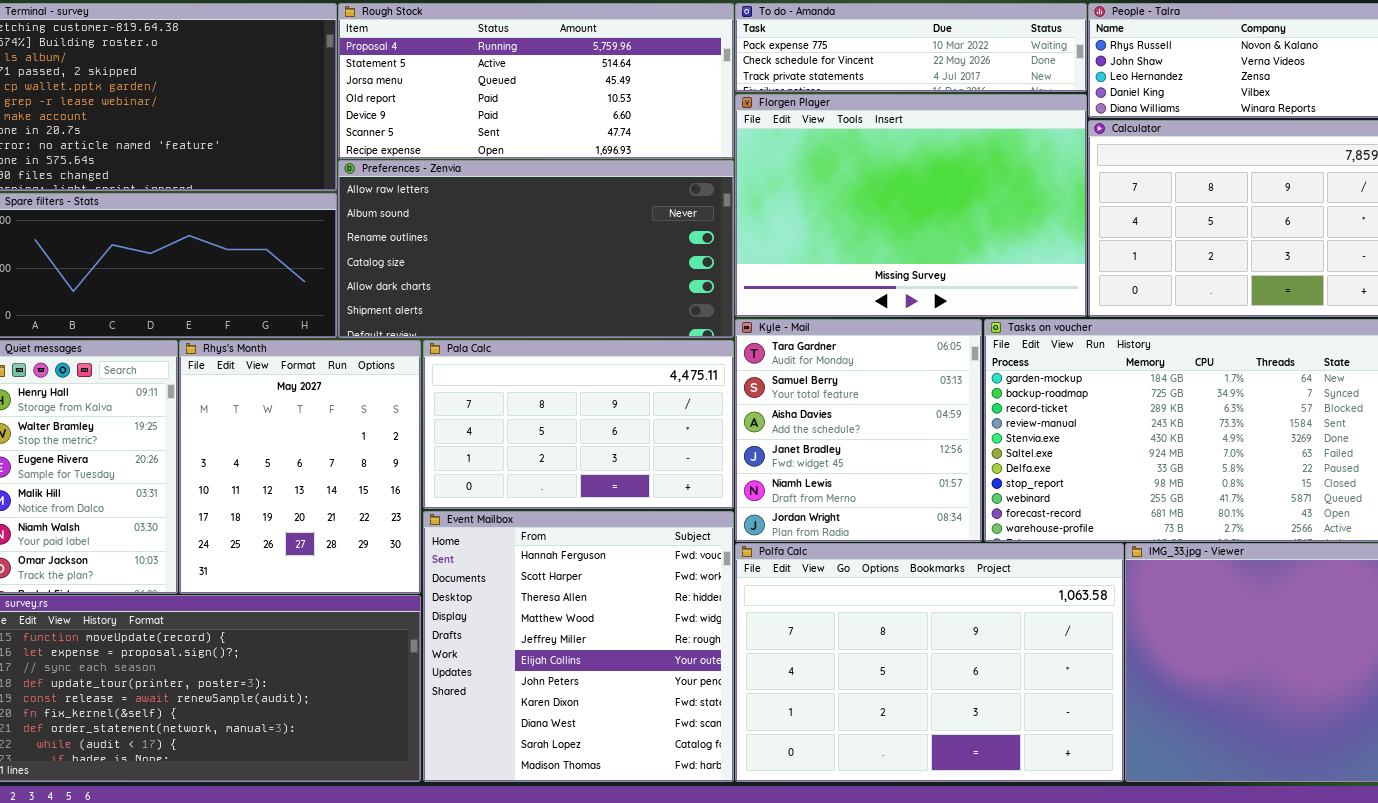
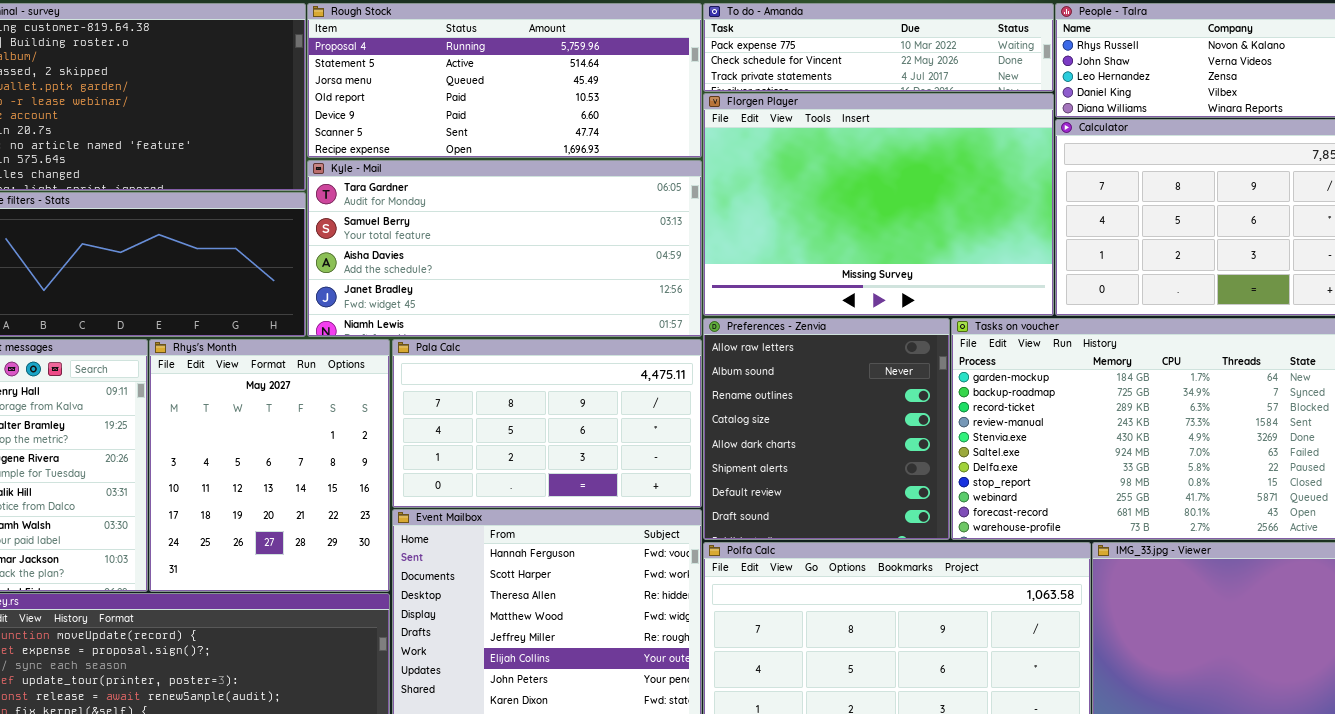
Preferences - Zenvia: [338,160,734,338] -> [703,318,950,540], moved, resized
Kyle - Mail: [735,319,982,542] -> [307,160,702,337], moved, resized

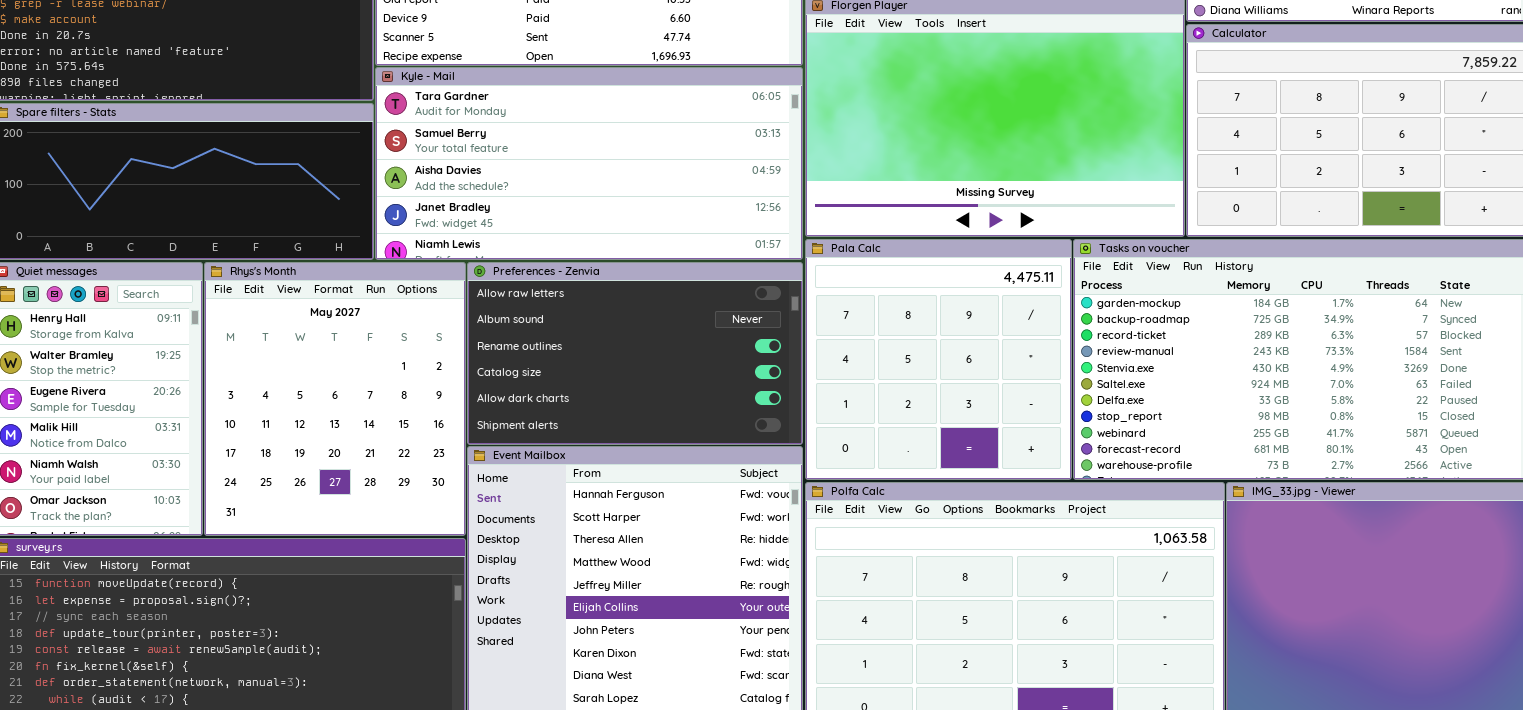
Preferences - Zenvia: [703,318,950,540] -> [467,262,803,445], moved, resized
Pala Calc: [392,339,702,508] -> [805,239,1072,480], moved, resized

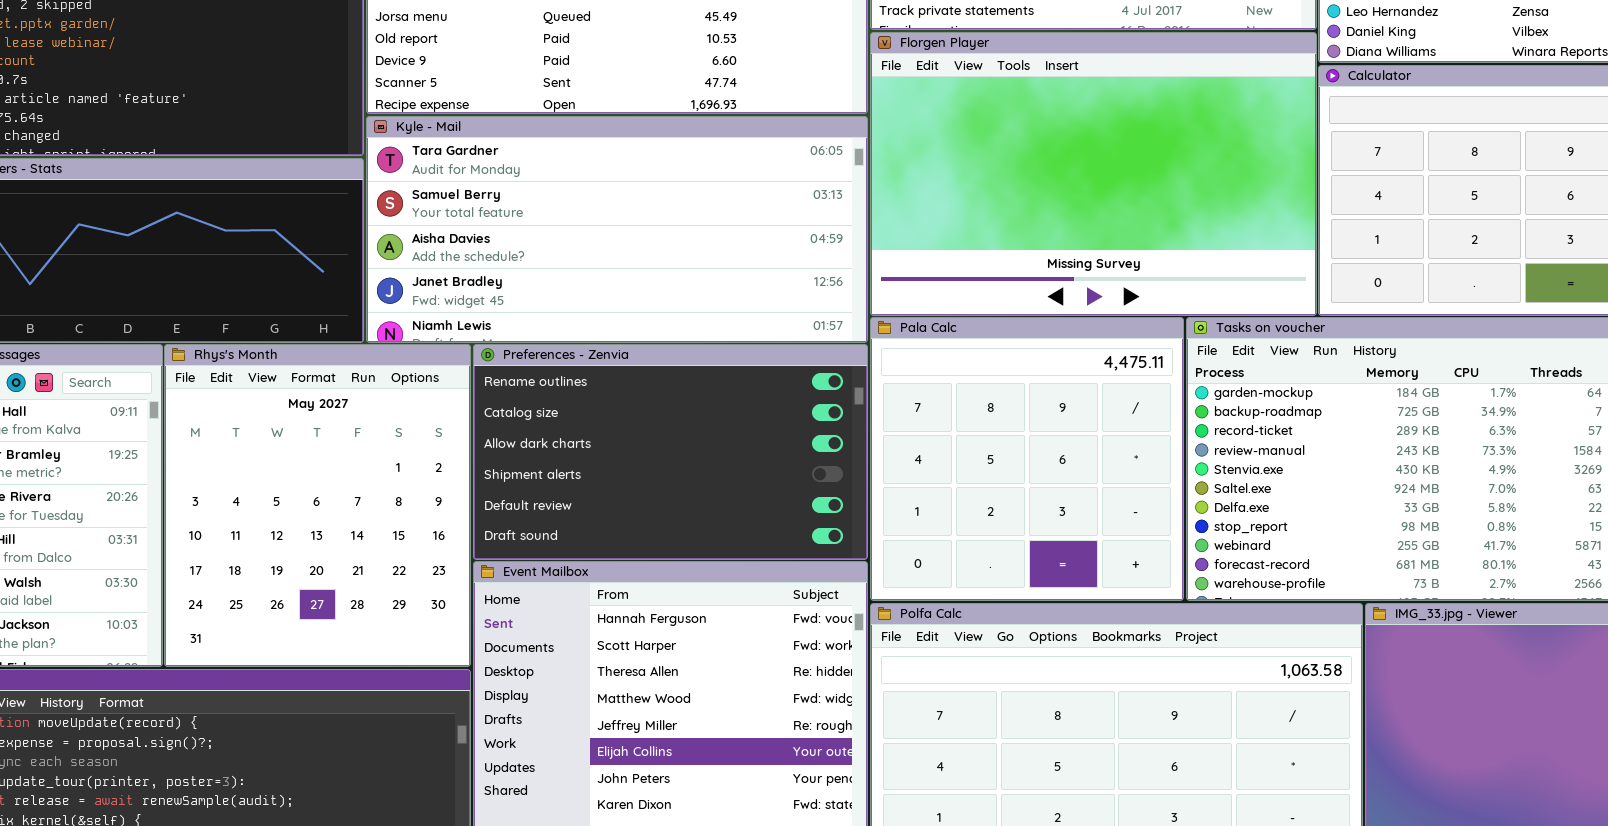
Preferences - Zenvia: [467,262,803,445] -> [473,344,868,560], scrolled down 2 rows

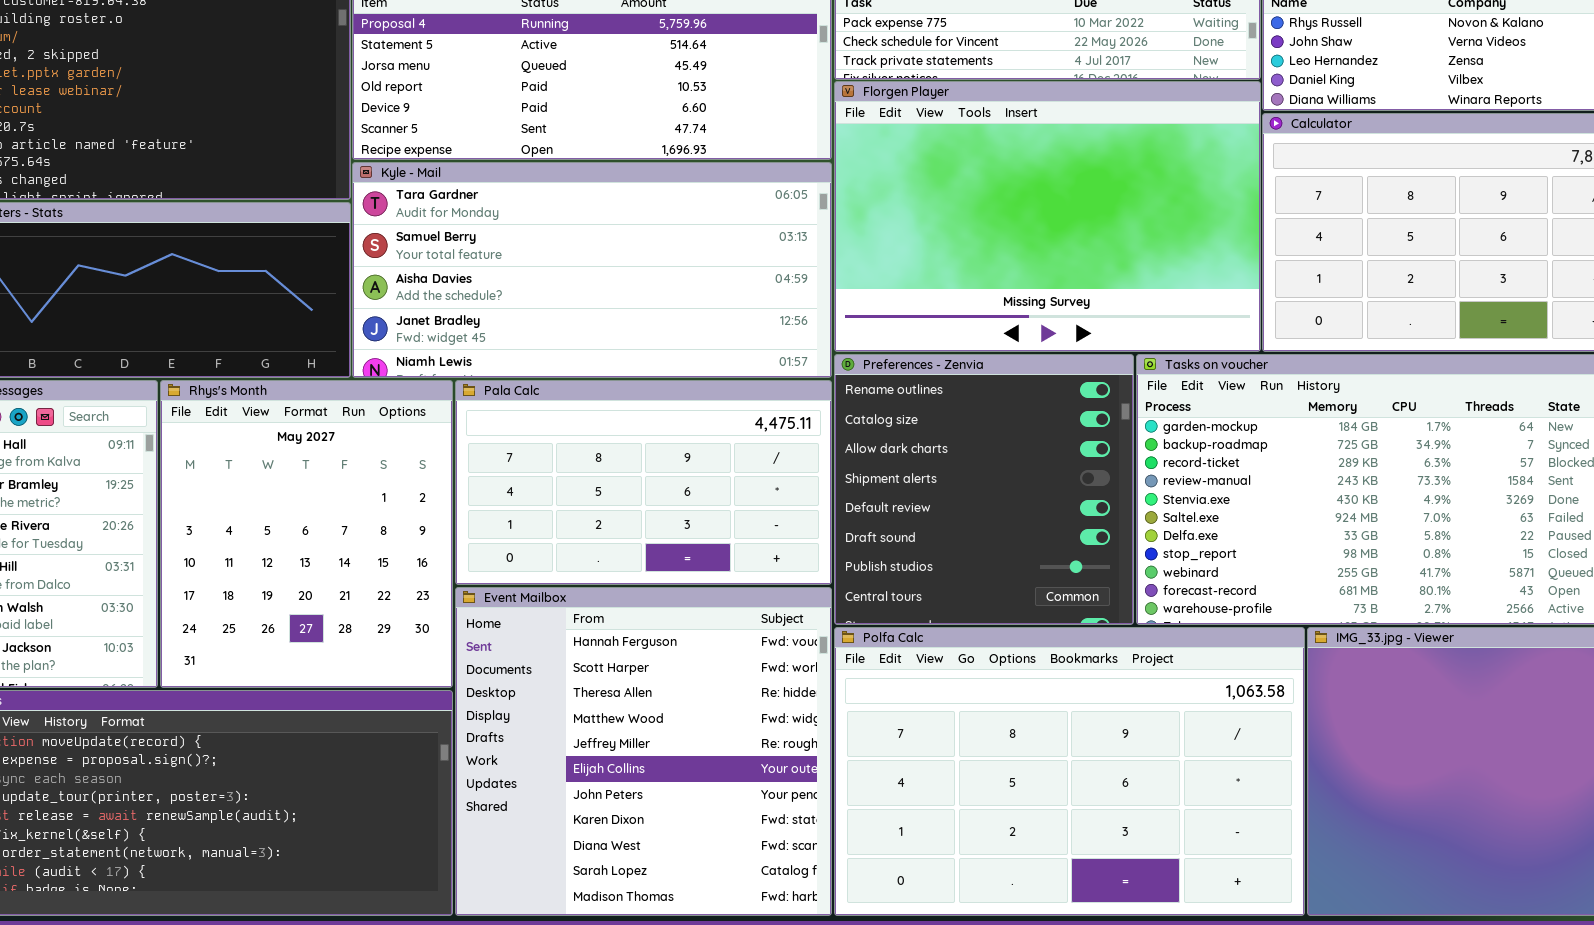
Pala Calc: [870,317,1184,601] -> [455,380,832,585], moved, resized
Preferences - Zenvia: [473,344,868,560] -> [834,354,1134,625], moved, resized

